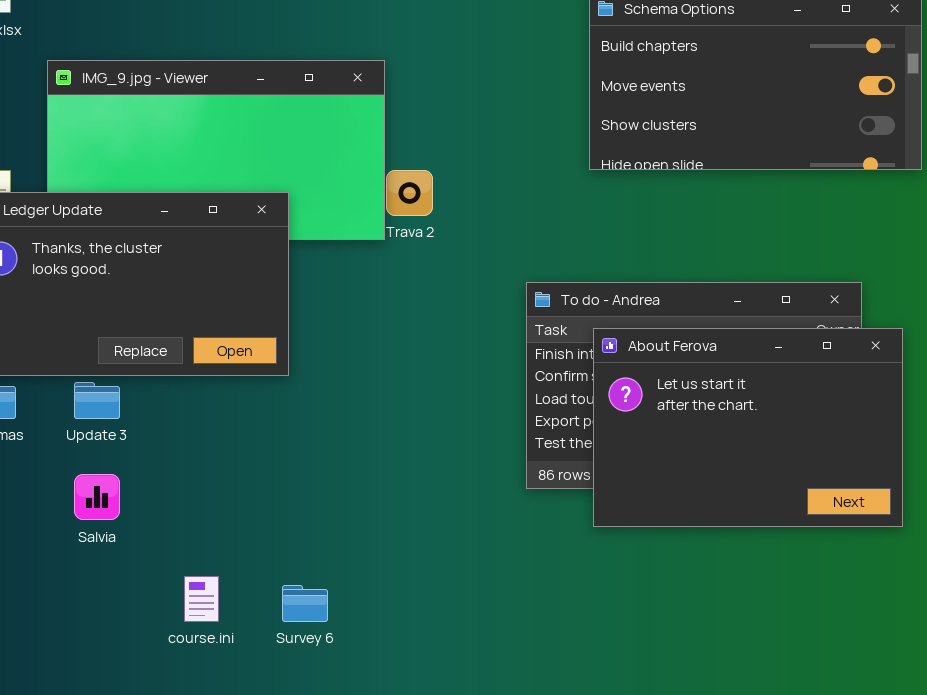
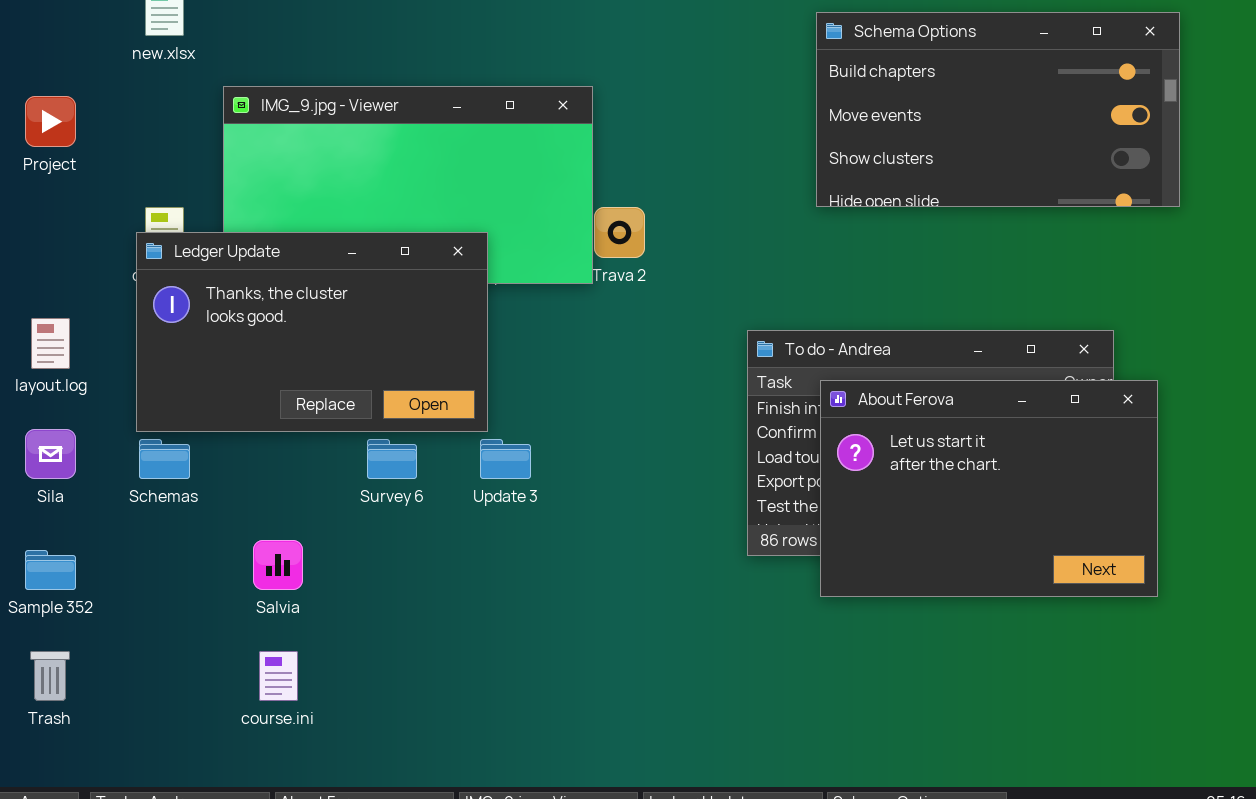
Update 3: [74,382,120,419] -> [480,439,531,479], moved
course.ini: [184,576,219,622] -> [259,651,298,701], moved
Survey 6: [282,585,328,622] -> [367,439,417,479], moved

